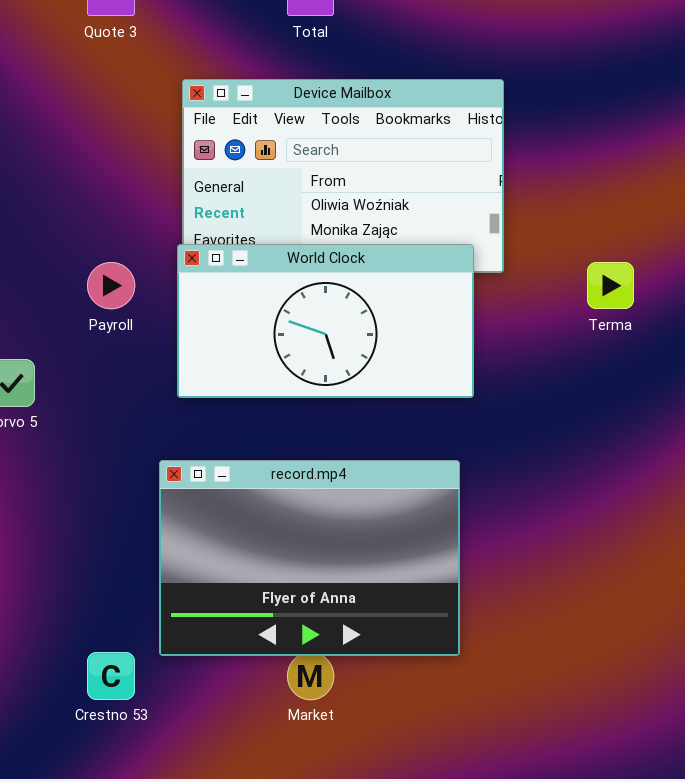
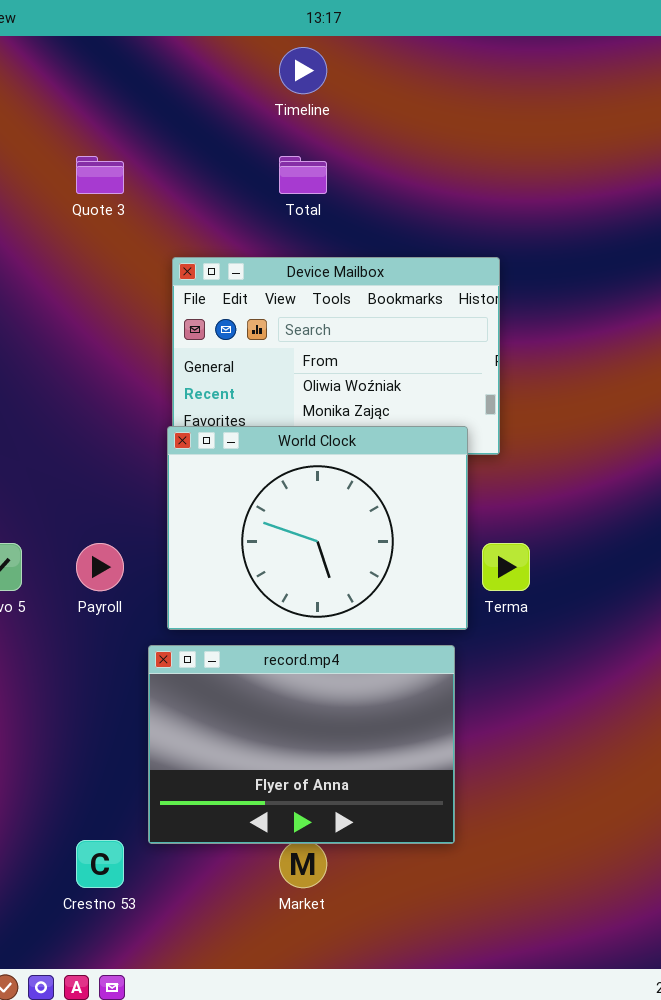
World Clock: [177,244,474,398] -> [167,426,468,630], resized
Payroll: [87,262,135,309] -> [76,543,124,591], moved
Terma: [587,262,634,309] -> [482,543,530,591], moved

